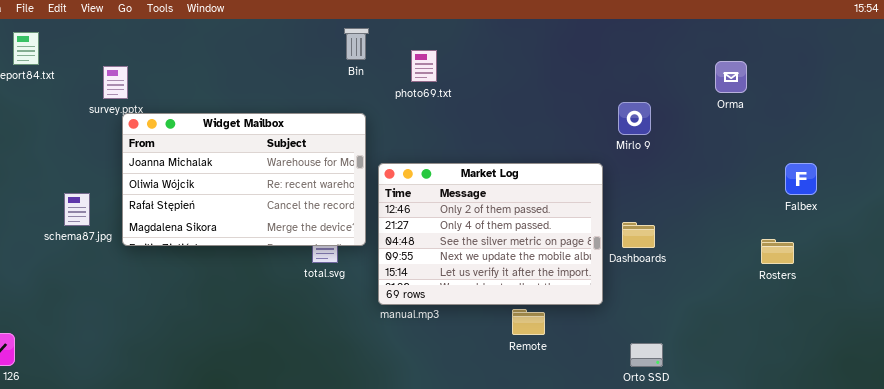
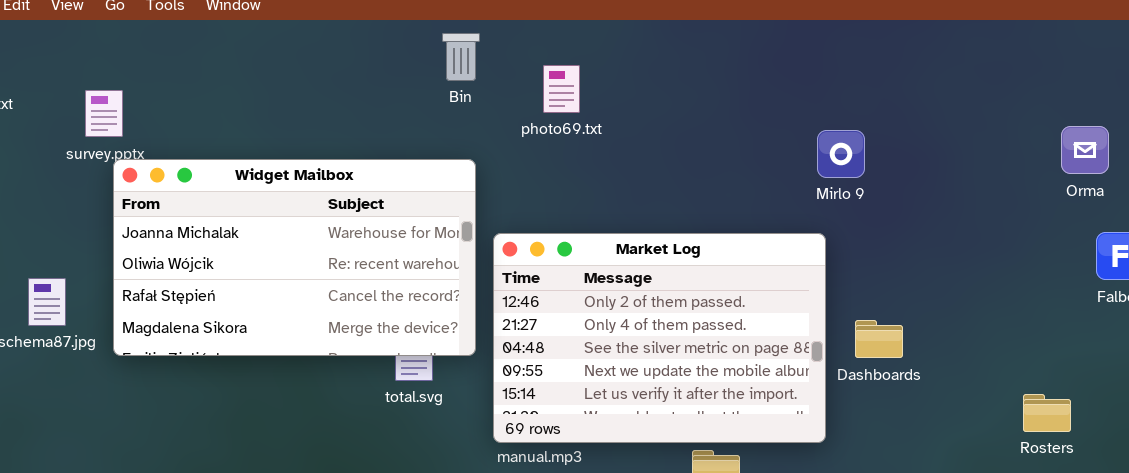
Orma: [715,61,747,93] -> [1061,126,1109,174], moved
Mirlo 9: [618,102,651,135] -> [817,130,865,178], moved
Rosters: [761,239,794,264] -> [1023,394,1071,432], moved

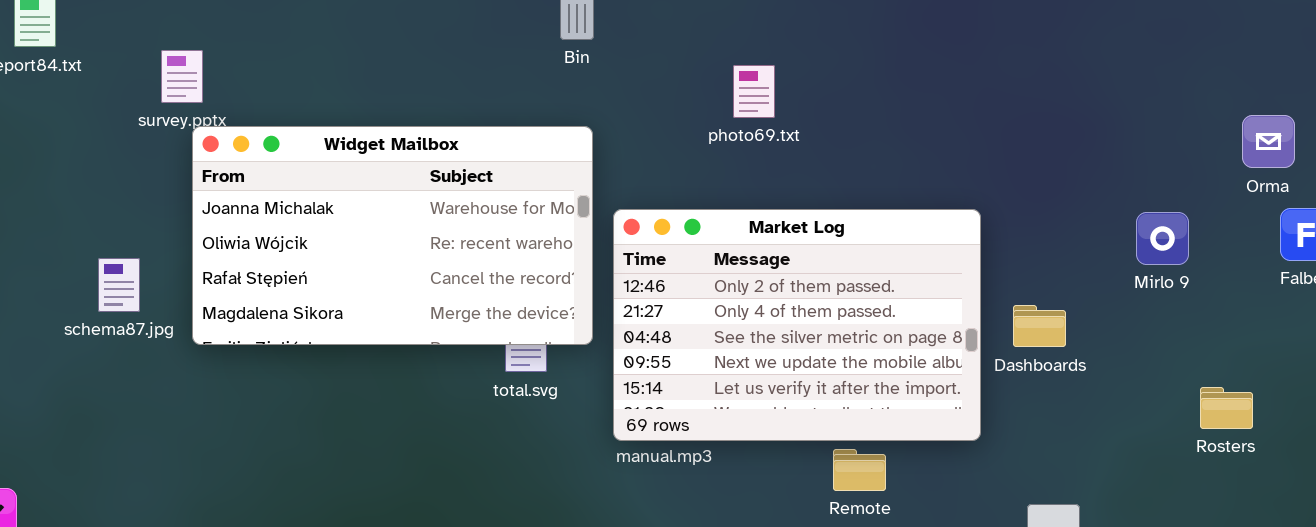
photo69.txt: [543,65,580,113] -> [733,65,775,118], moved
Orma: [1061,126,1109,174] -> [1242,115,1295,168], moved
Mirlo 9: [817,130,865,178] -> [1136,212,1189,265], moved

